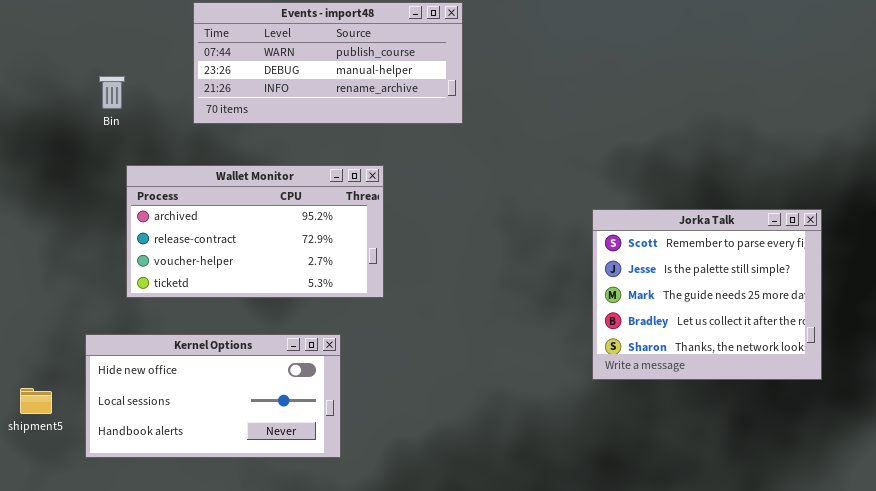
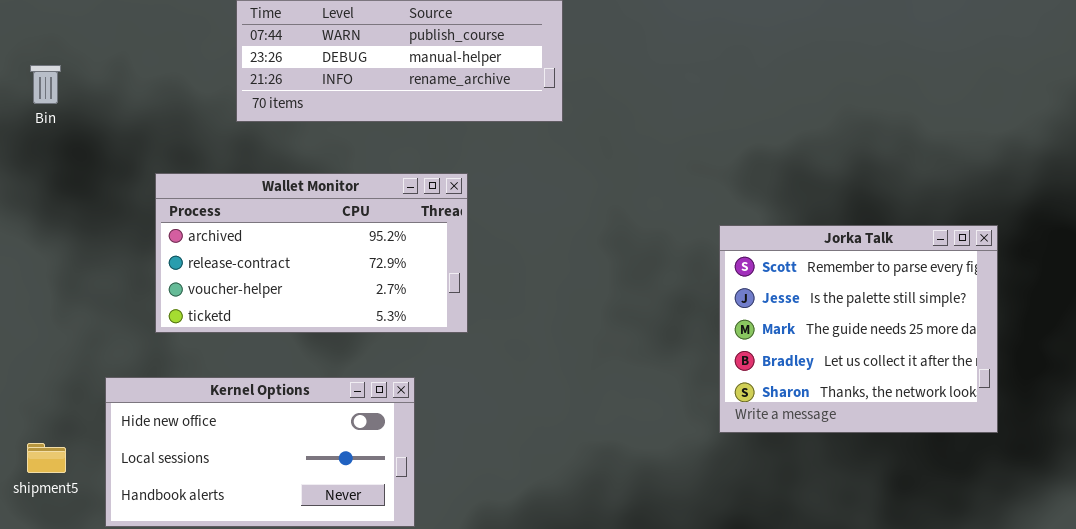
Bin: [99,76,125,109] -> [30,65,61,104], moved

